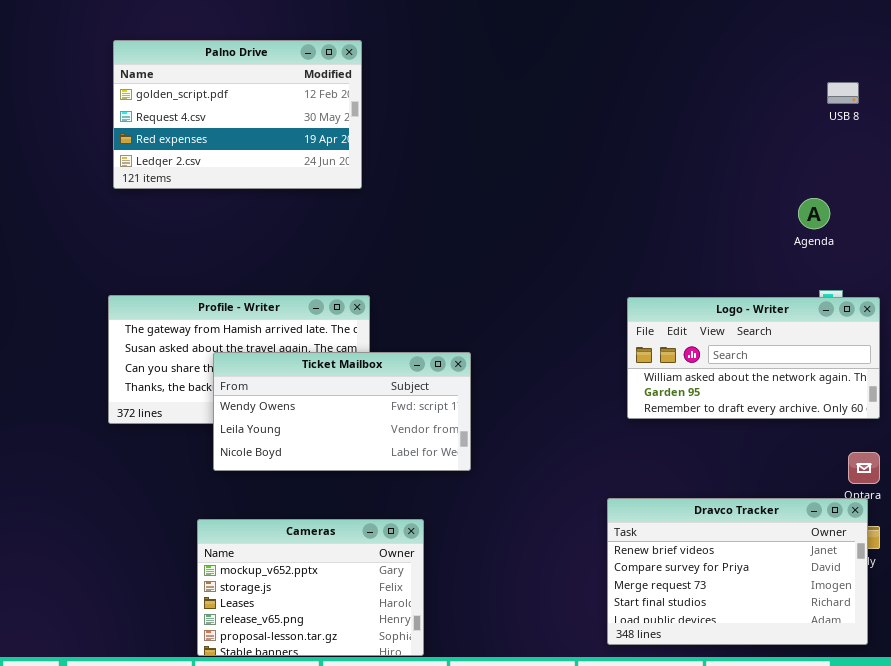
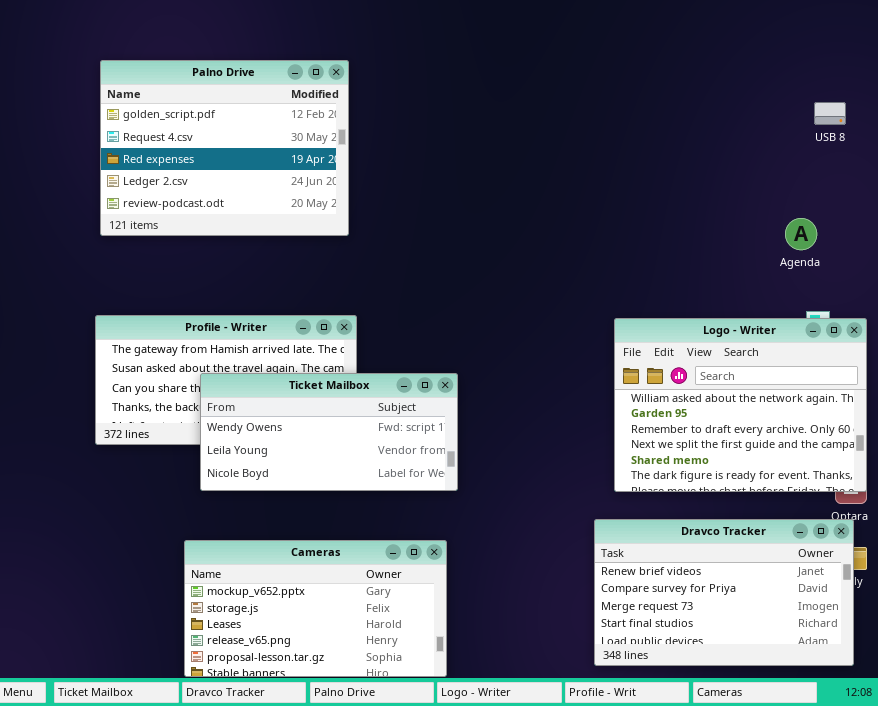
Palno Drive: [113,40,362,189] -> [100,60,349,236], resized
Logo - Writer: [627,297,880,419] -> [614,318,867,492], resized
Cameras: [197,519,424,656] -> [184,540,447,677], resized

